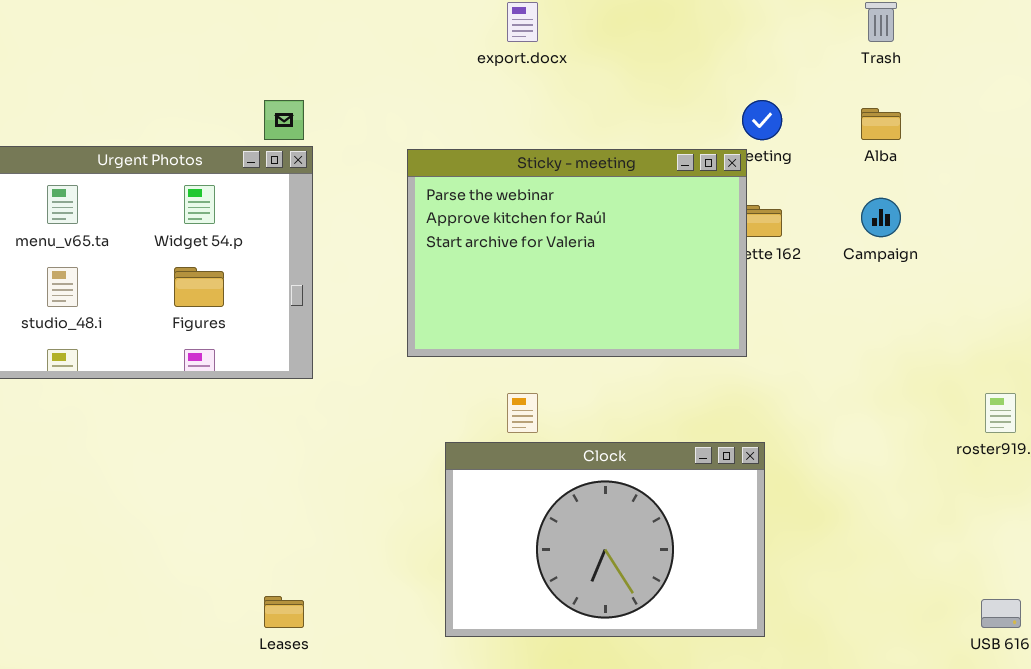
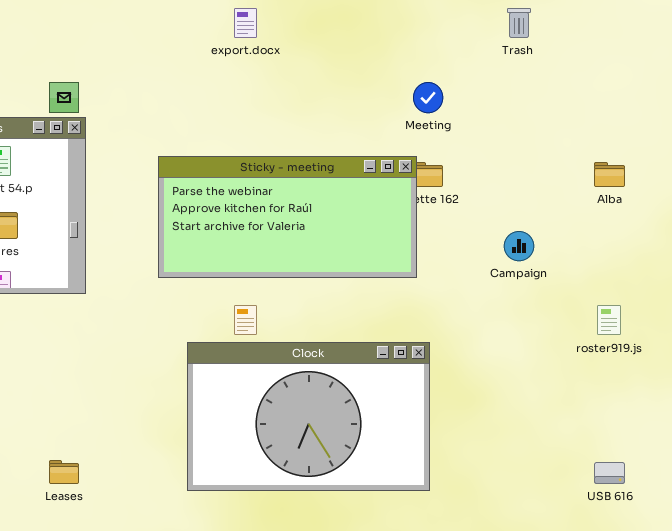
Alba: [861,108,901,140] -> [594,162,625,187], moved
Sticky - meeting: [407,149,747,357] -> [158,156,417,278], resized
Campaign: [861,198,901,237] -> [504,231,534,261], moved

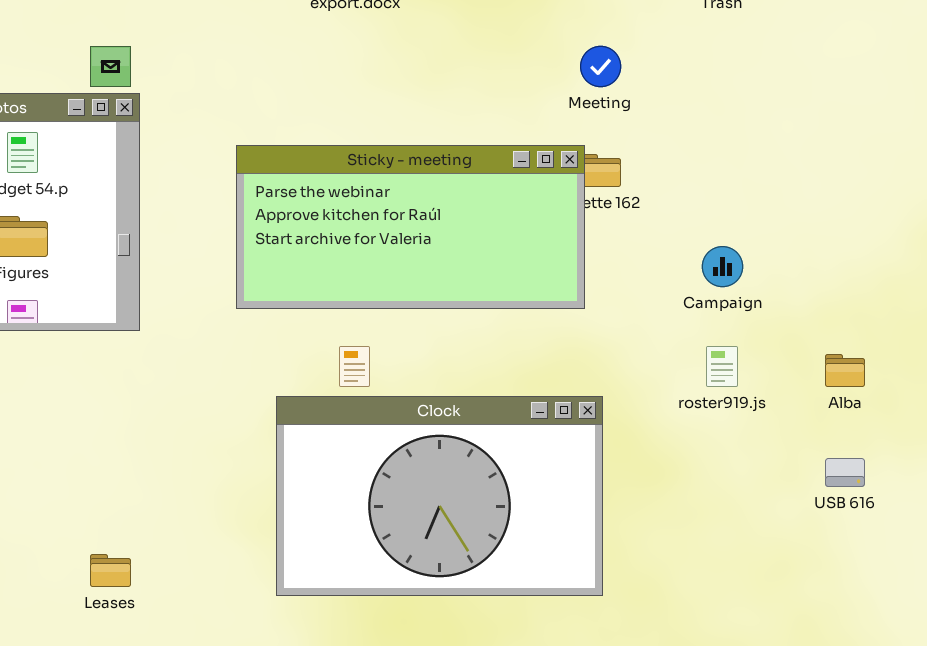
Alba: [594,162,625,187] -> [825,354,865,387], moved
roster919.js: [597,305,621,335] -> [706,346,738,387], moved
USB 616: [594,462,625,484] -> [825,458,865,487], moved

